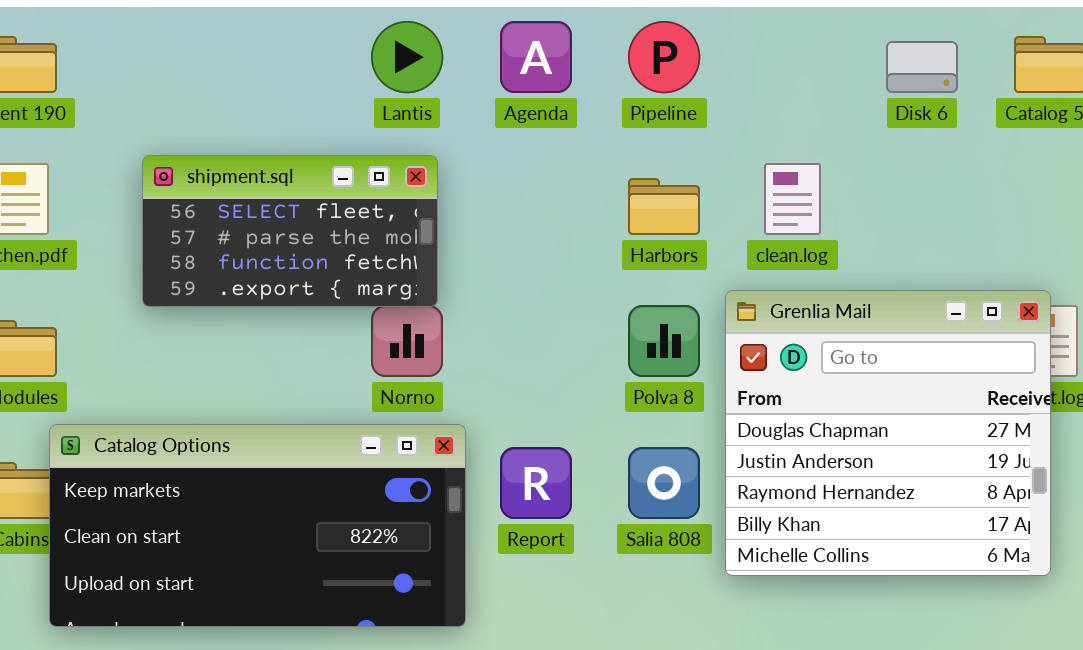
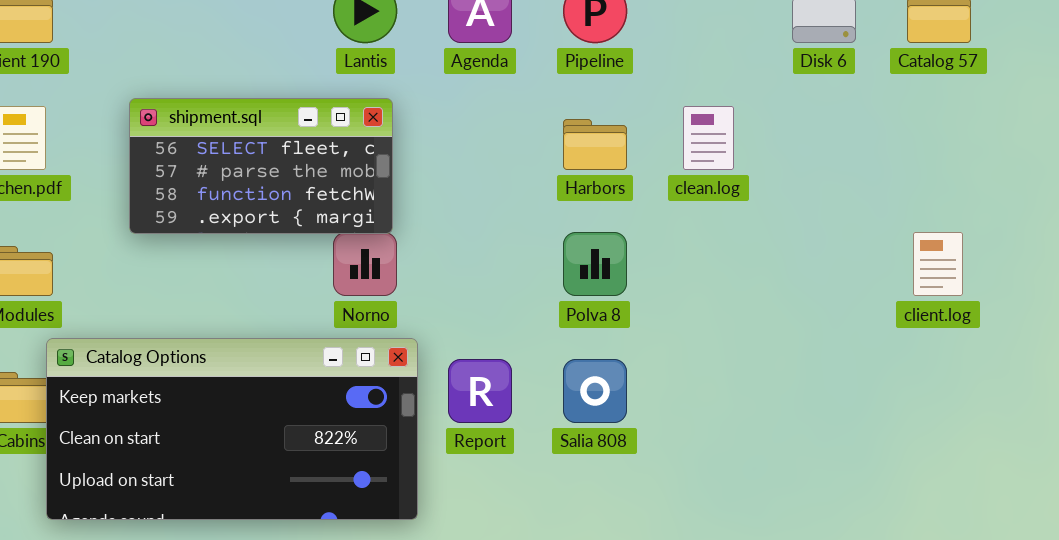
Grenlia Mail: [725,290,1051,576] -> none, closed

